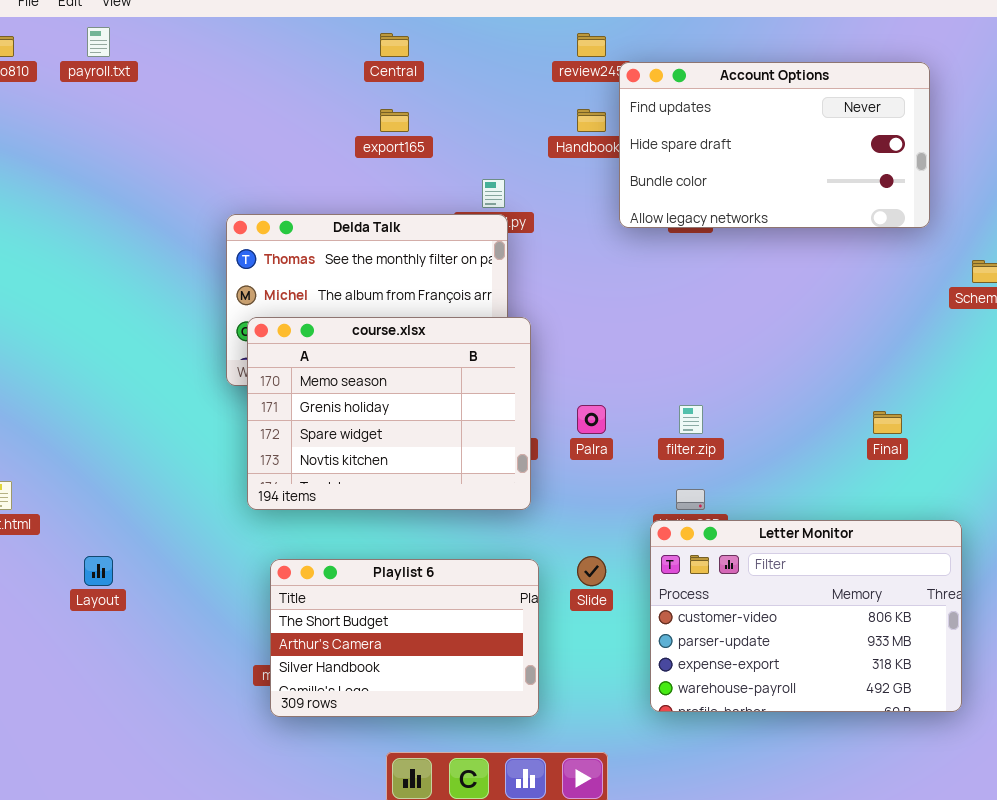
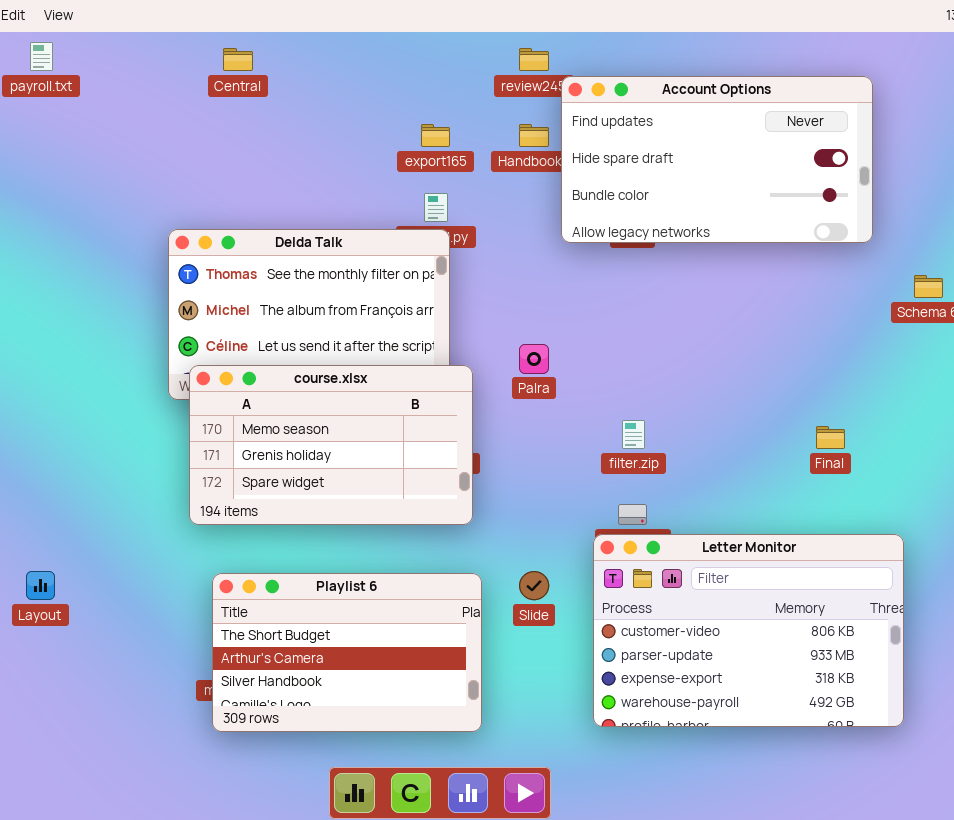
Central: [380,33,409,57] -> [223,48,253,71], moved
export165: [380,109,409,132] -> [421,124,450,147], moved
course.xlsx: [247,317,531,510] -> [189,365,473,525], resized
Palra: [577,405,606,434] -> [519,344,549,374], moved

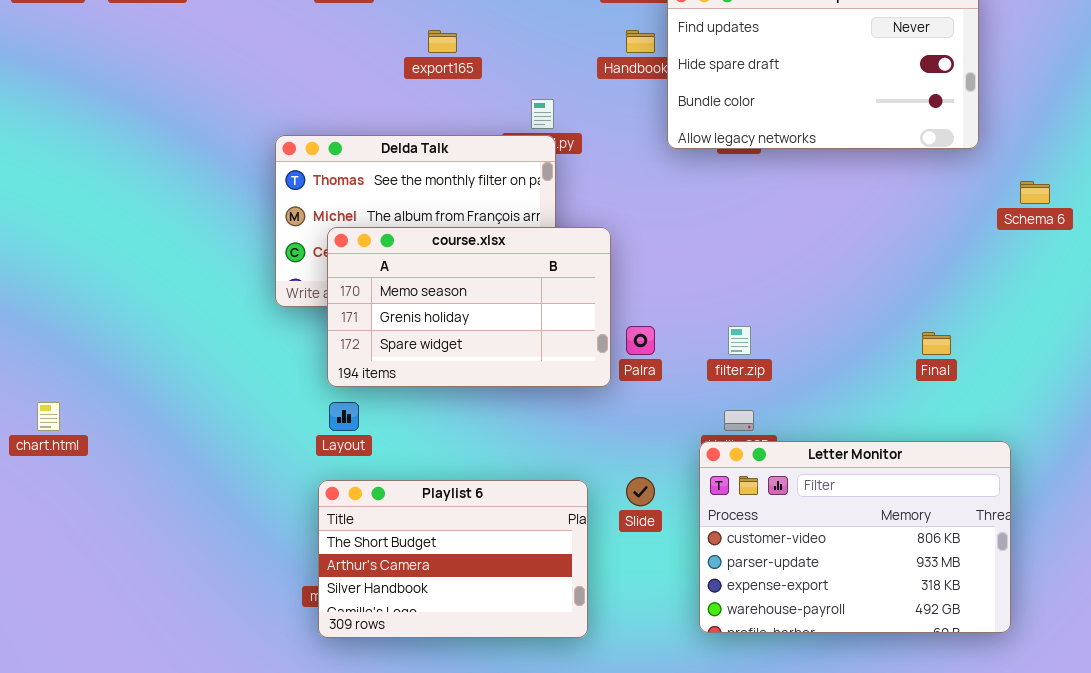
export165: [421,124,450,147] -> [428,30,457,53], moved
Palra: [519,344,549,374] -> [626,326,655,355], moved
course.xlsx: [189,365,473,525] -> [327,227,611,387], moved
Layout: [26,571,55,600] -> [329,402,359,431], moved

